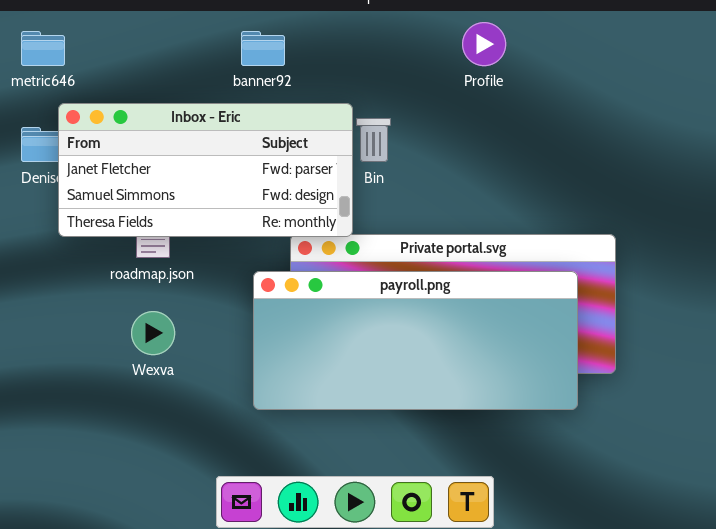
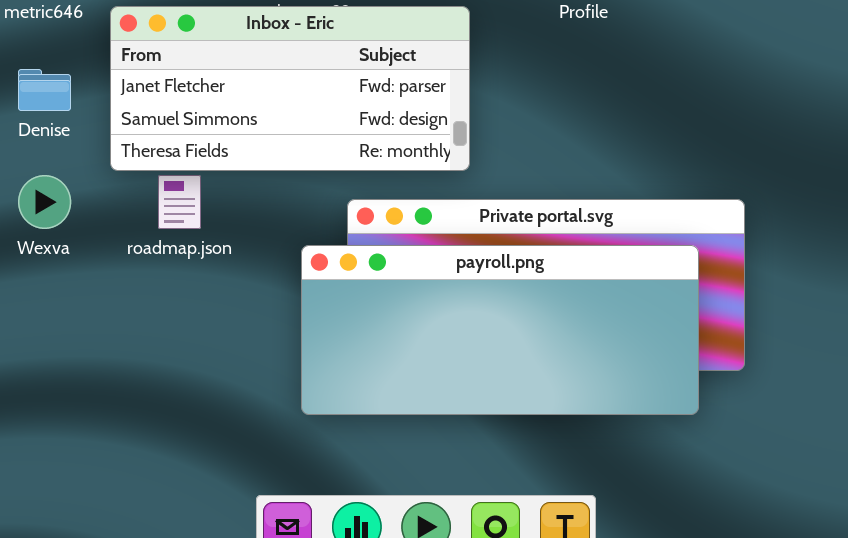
Inbox - Eric: [58,103,353,237] -> [110,6,470,171], moved
Wexva: [131,311,175,355] -> [18,175,71,229], moved

